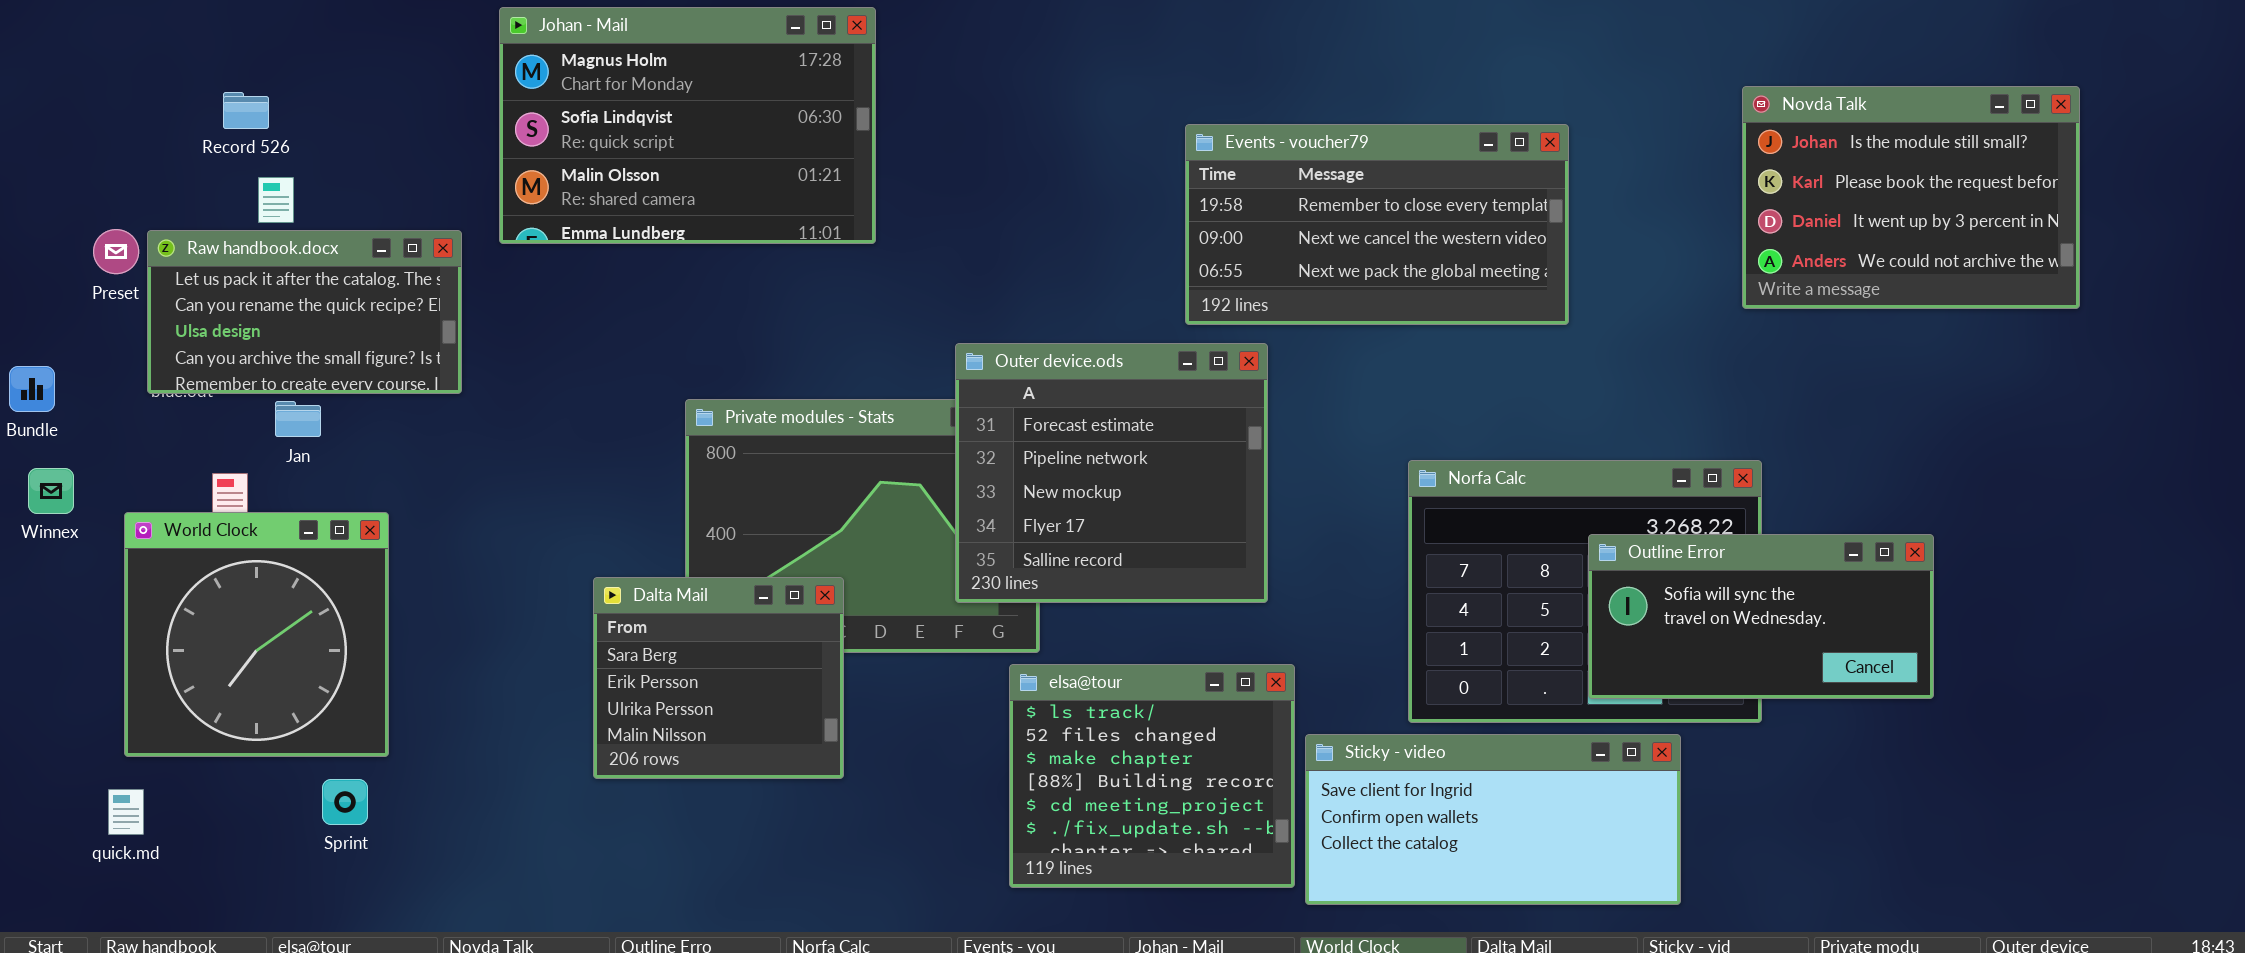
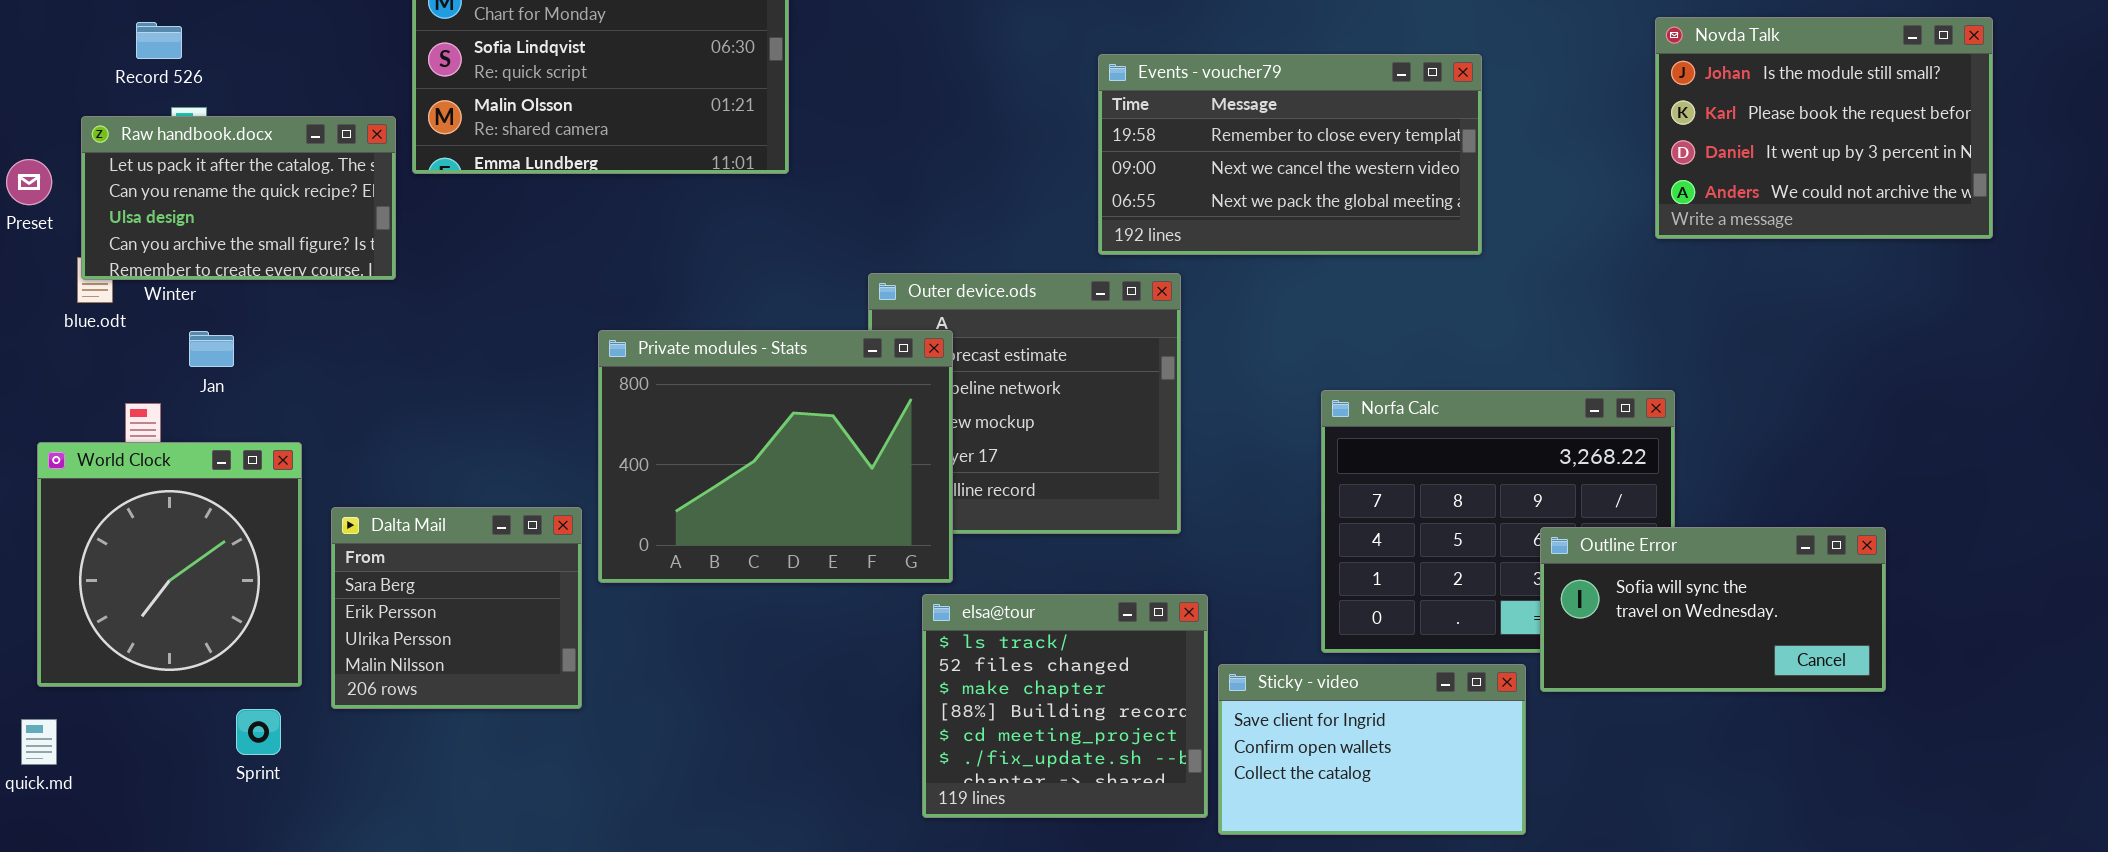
Raw handbook.docx: [147,230,462,394] -> [81,116,396,280], moved
Private modules - Stats: [685,399,1040,653] -> [598,330,953,583], raised
Outline Error: [1588,534,1934,699] -> [1540,527,1886,692], moved
Dalta Mail: [593,577,844,779] -> [331,507,582,709], moved
Sticky - video: [1305,734,1681,905] -> [1218,664,1526,835], resized

